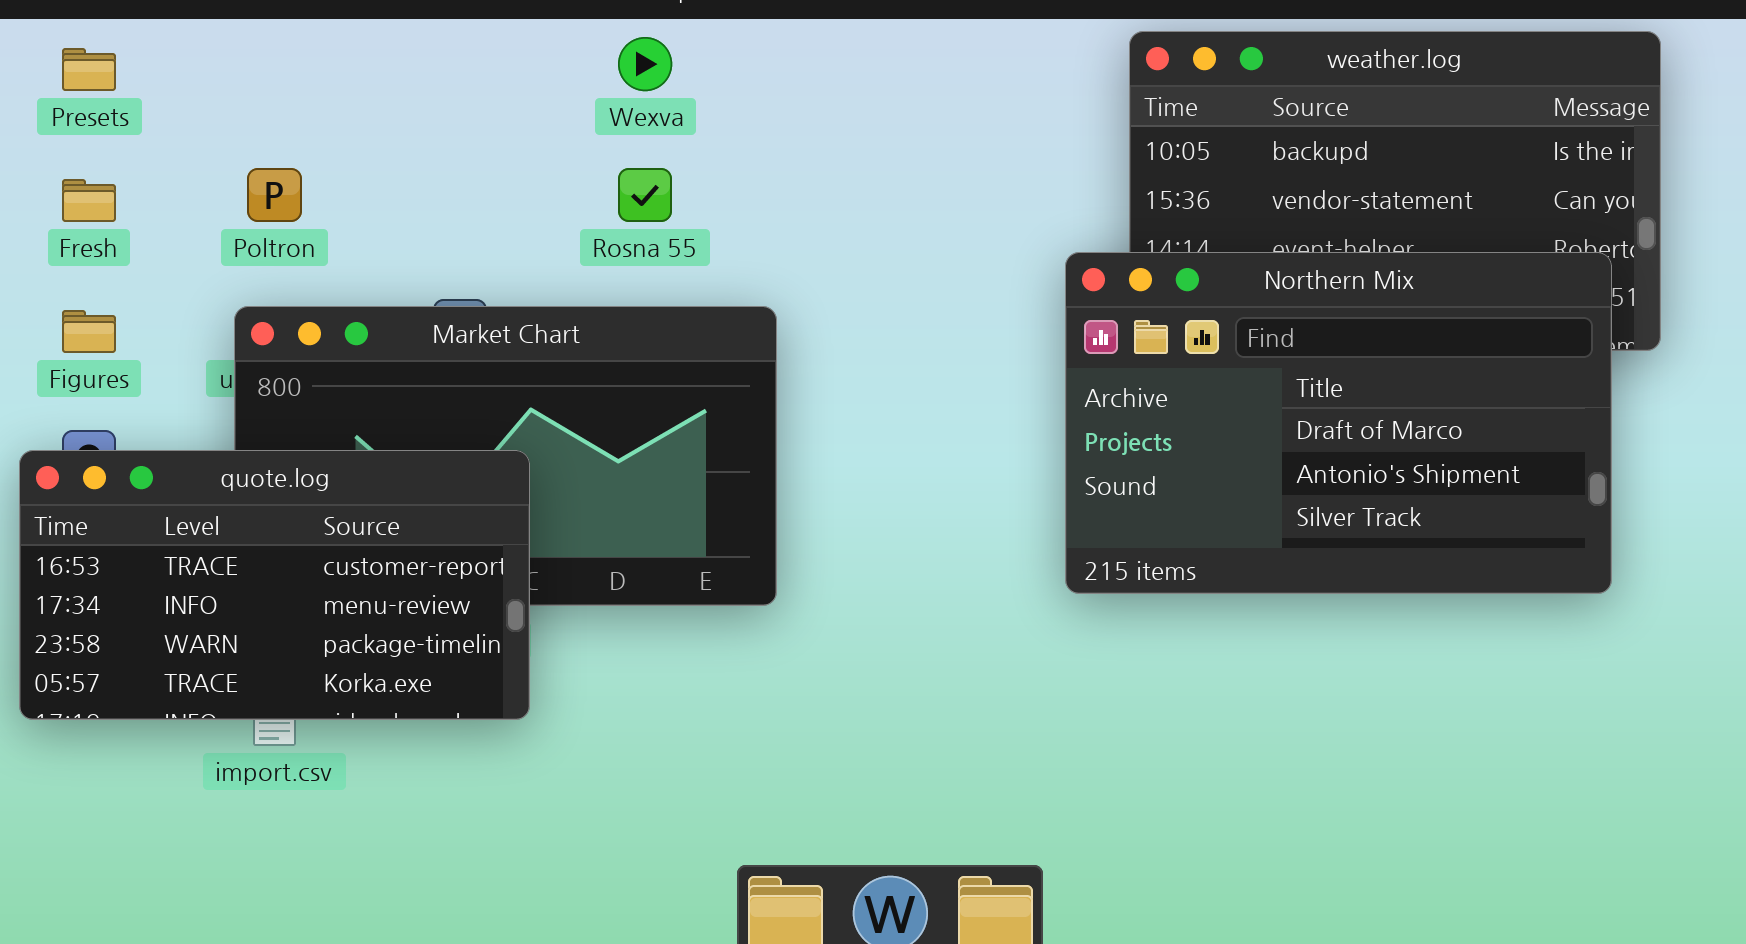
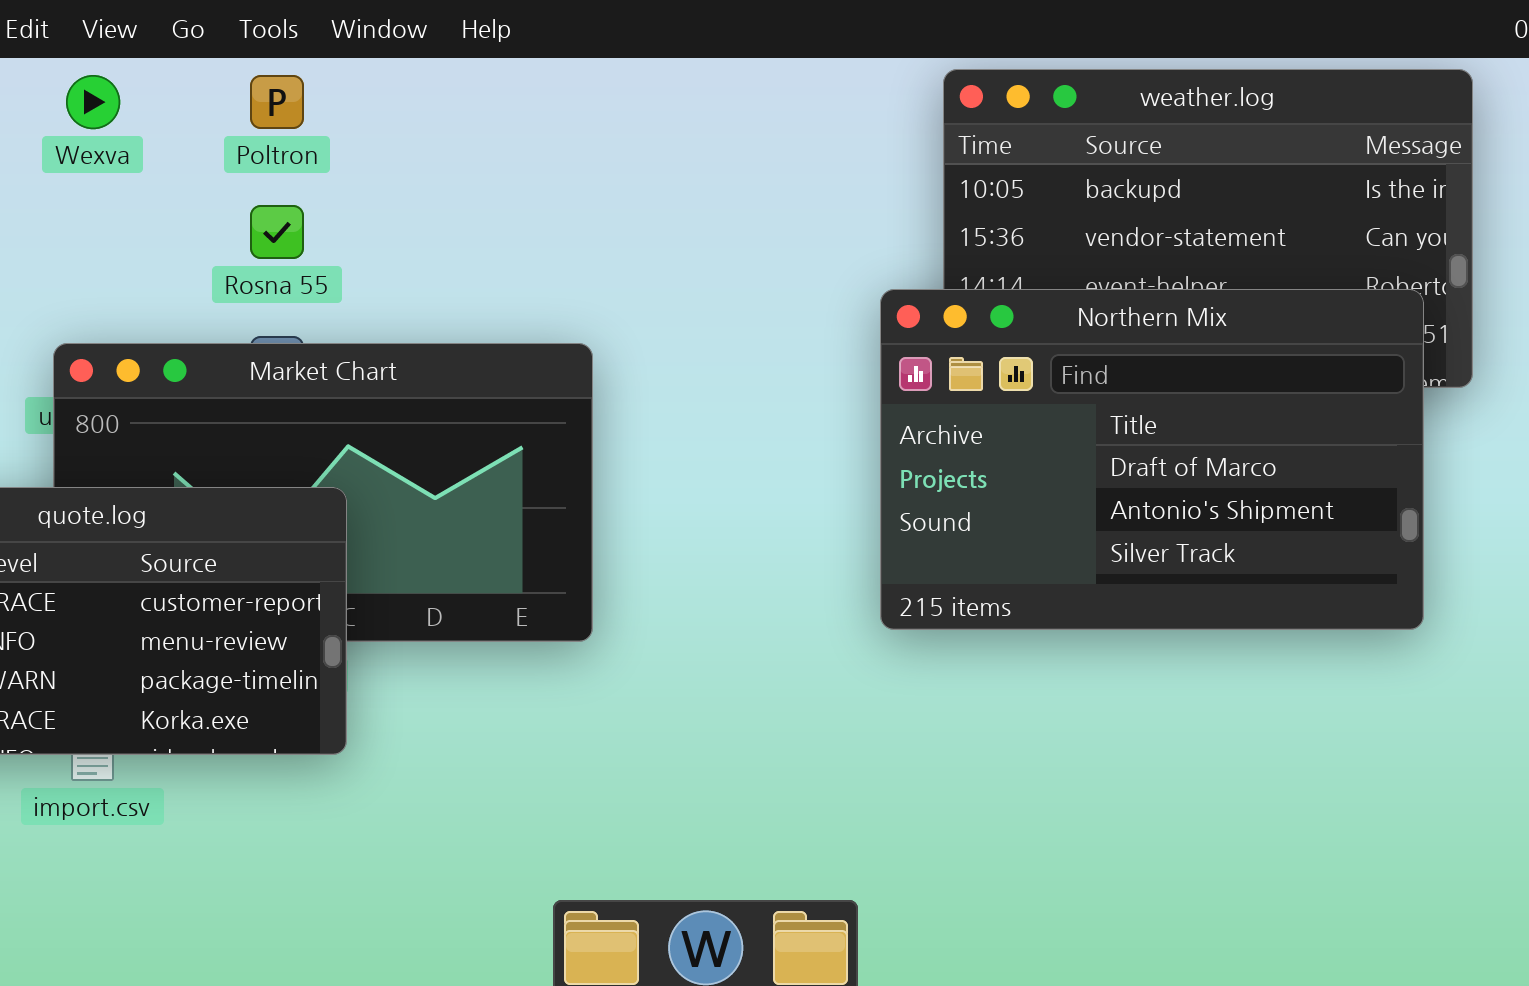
Wexva: [618,37,672,91] -> [66,75,120,129], moved
Poltron: [247,168,302,222] -> [250,75,304,129], moved
Rosna 55: [618,168,672,222] -> [250,205,304,259], moved

